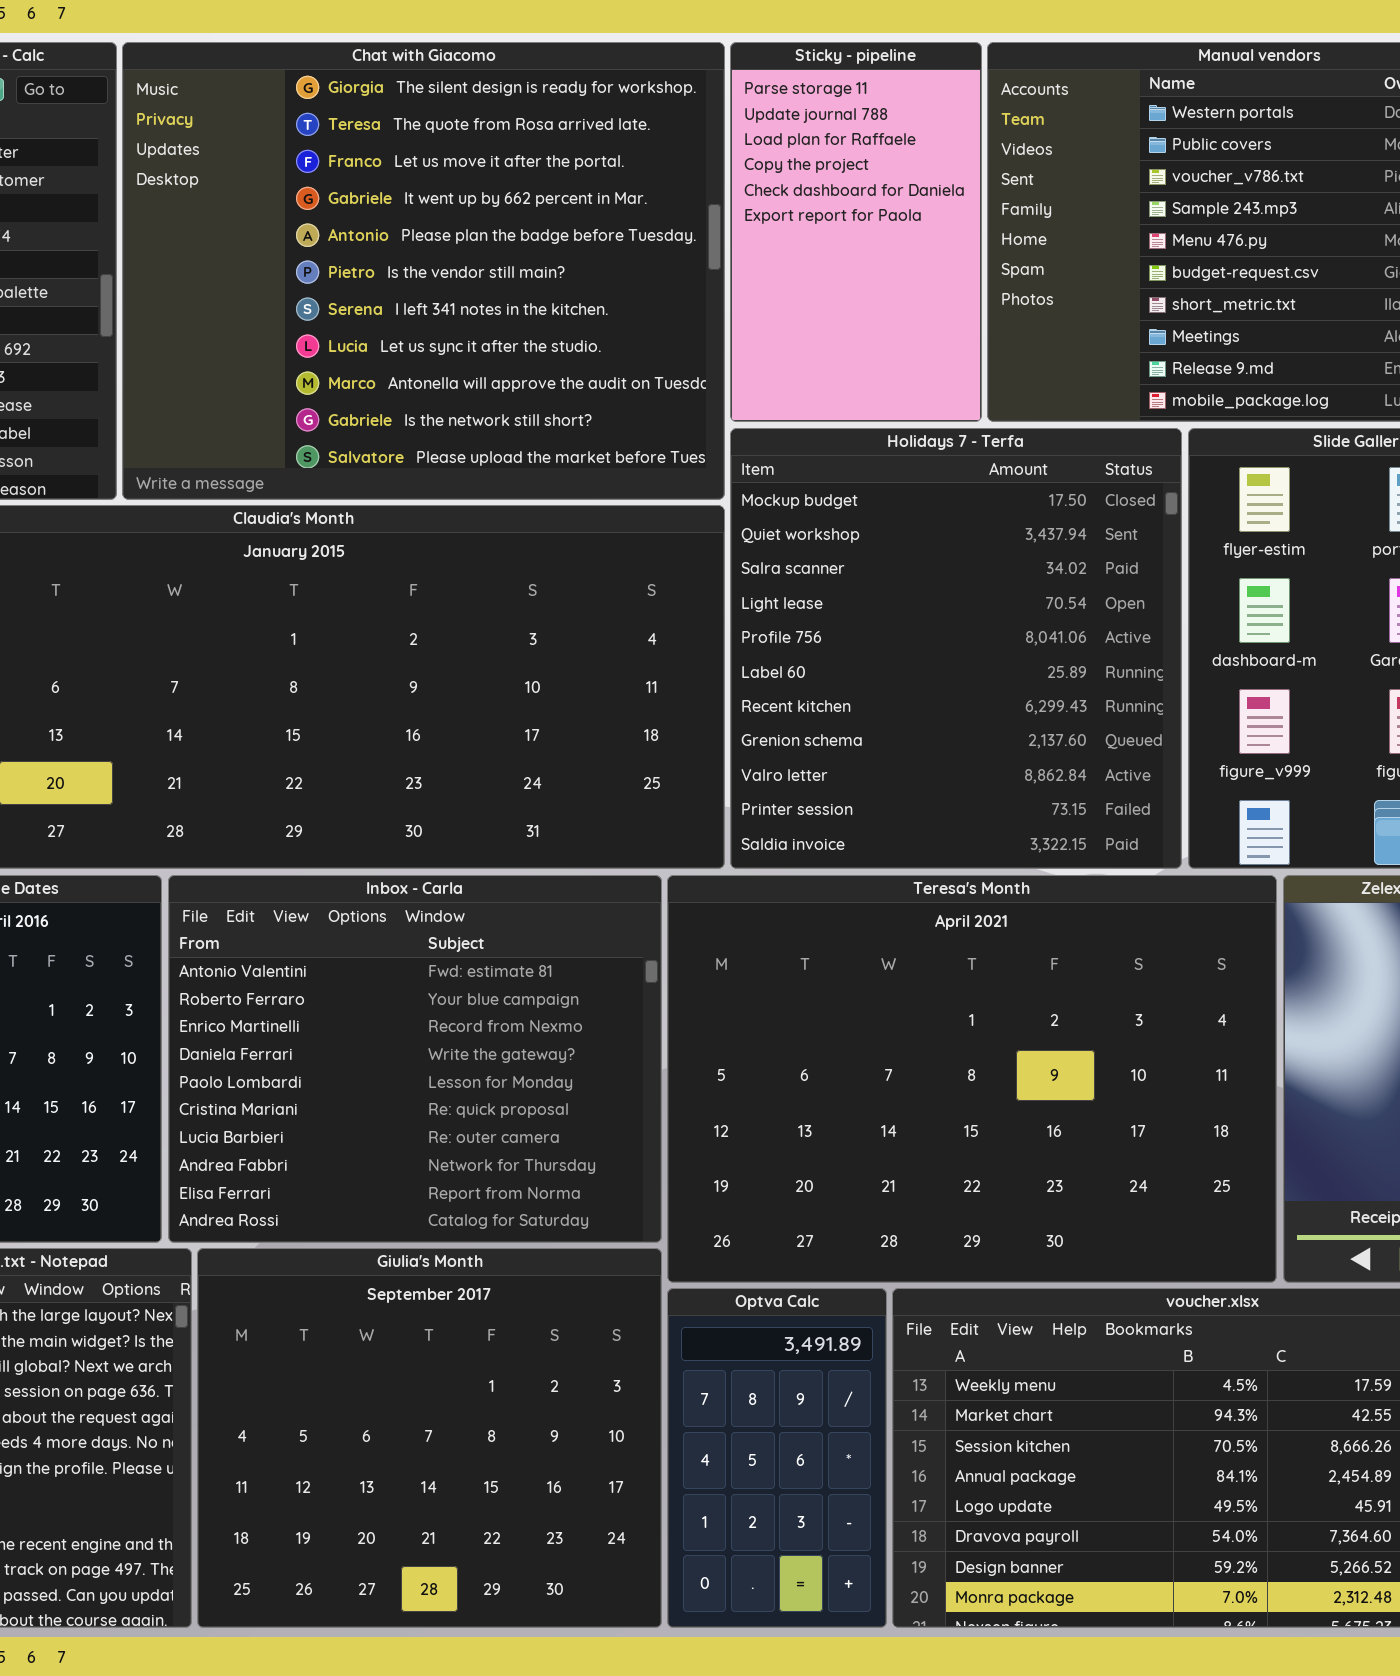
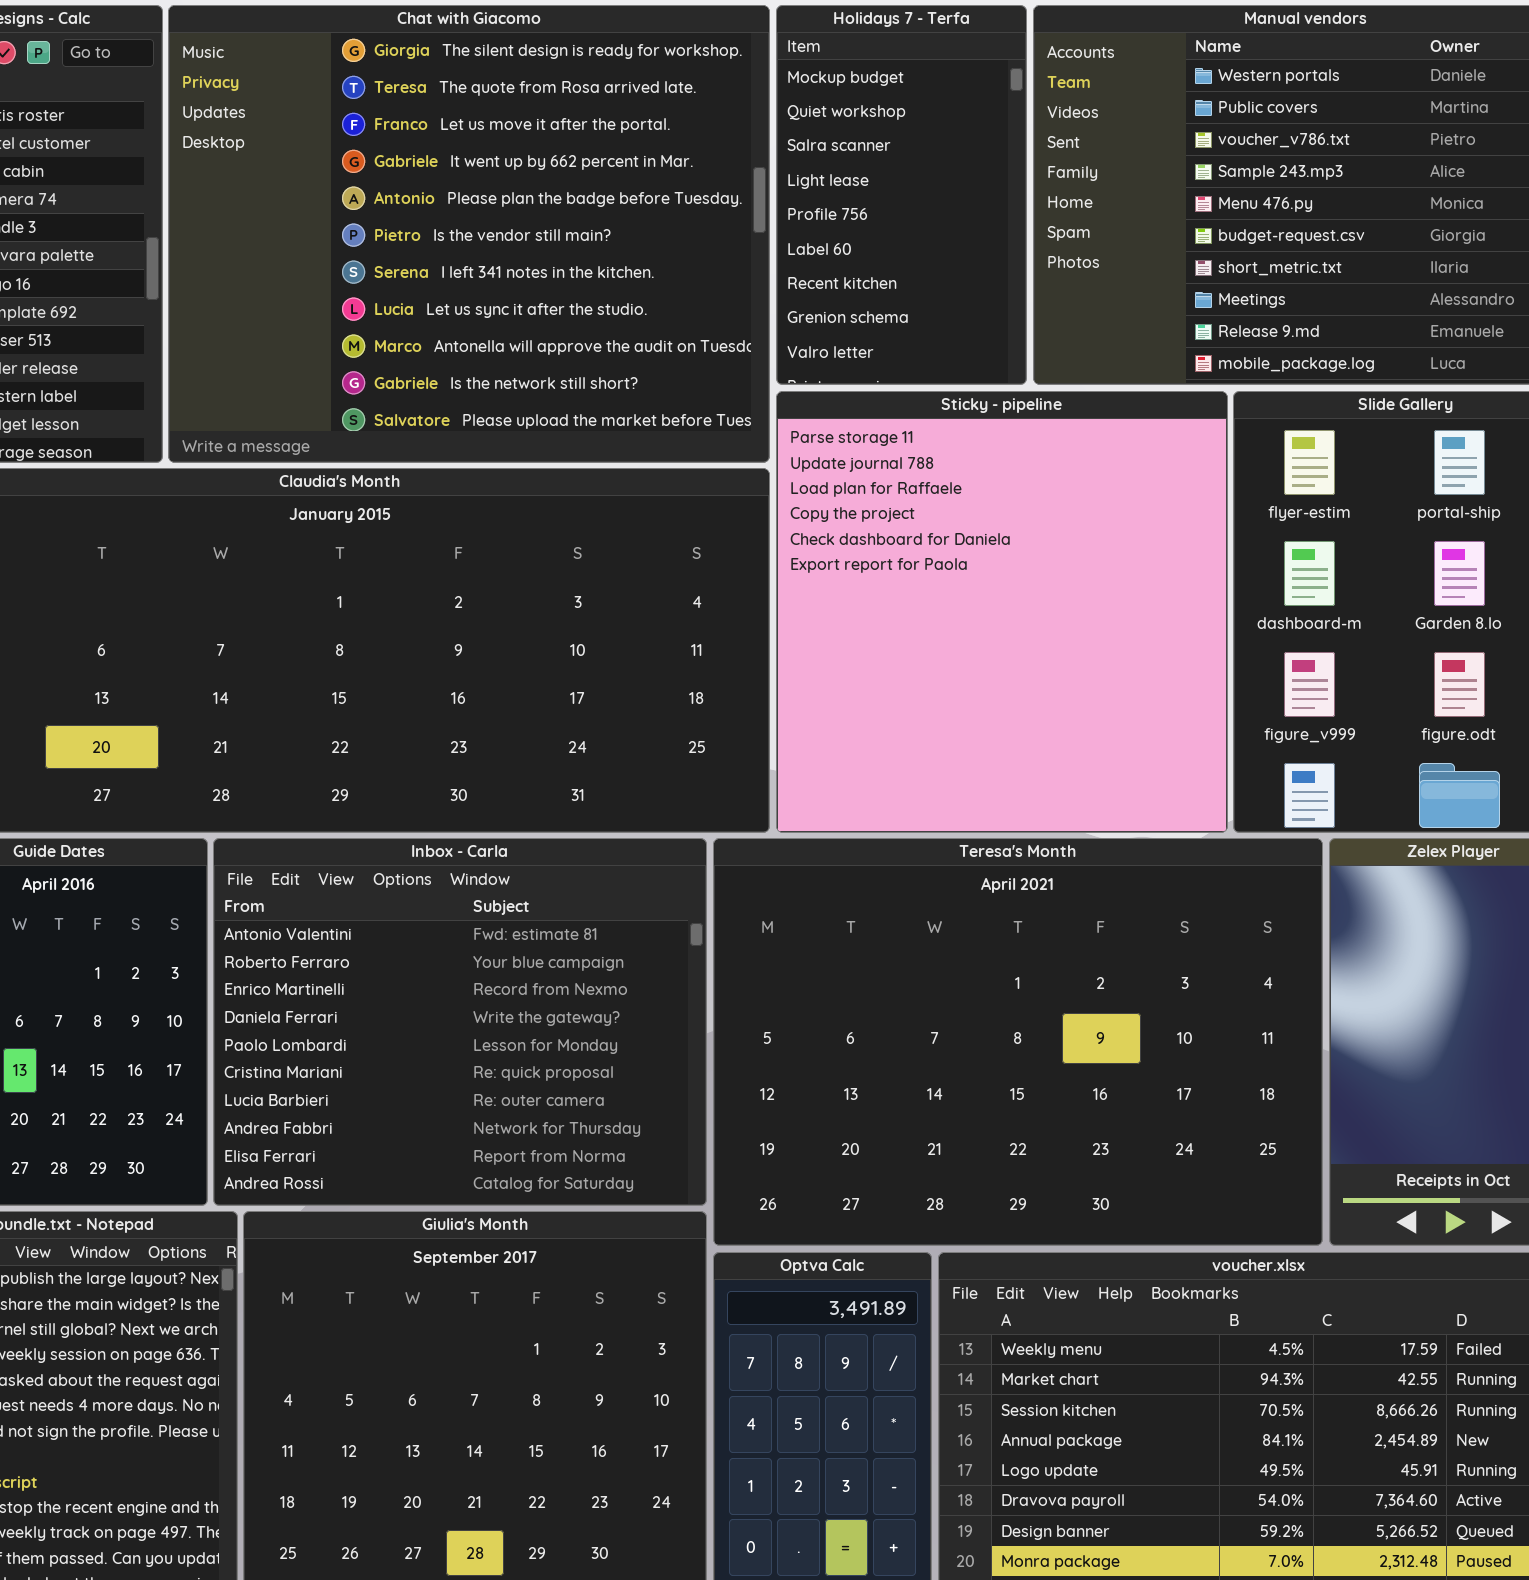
Sticky - pipeline: [730,42,982,422] -> [776,391,1228,833], moved, resized
Holidays 7 - Terfa: [730,428,1182,869] -> [776,5,1027,385], moved, resized

